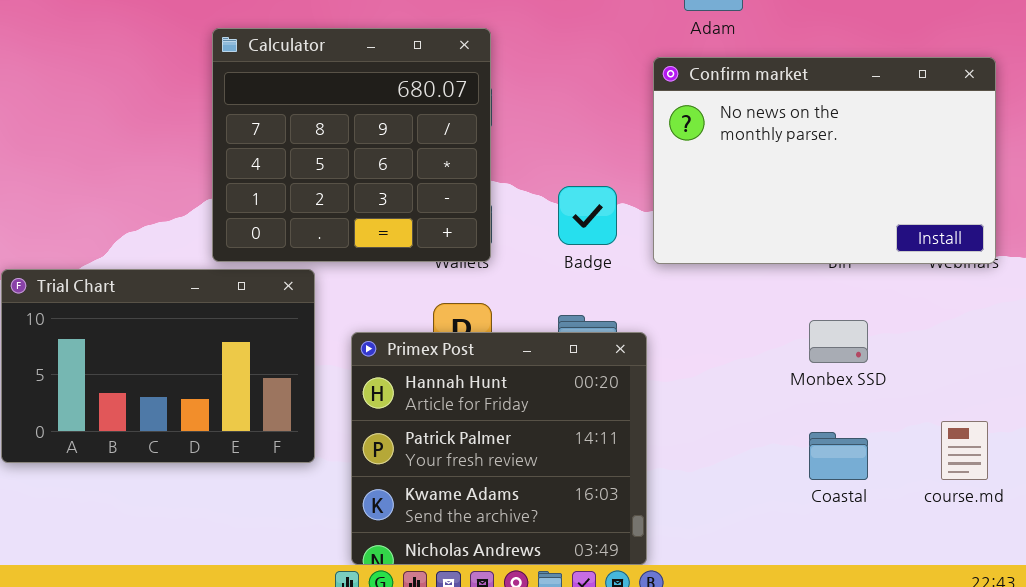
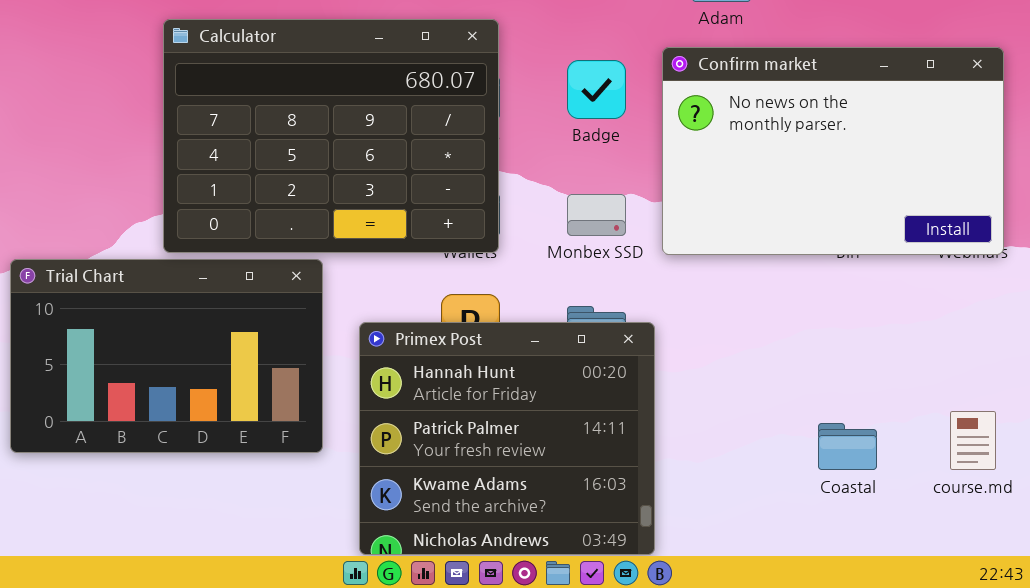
Calculator: [212,28,491,262] -> [163,19,499,253], resized
Badge: [558,186,617,245] -> [567,60,626,119], moved
Monbex SSD: [809,320,868,363] -> [567,194,626,236], moved

